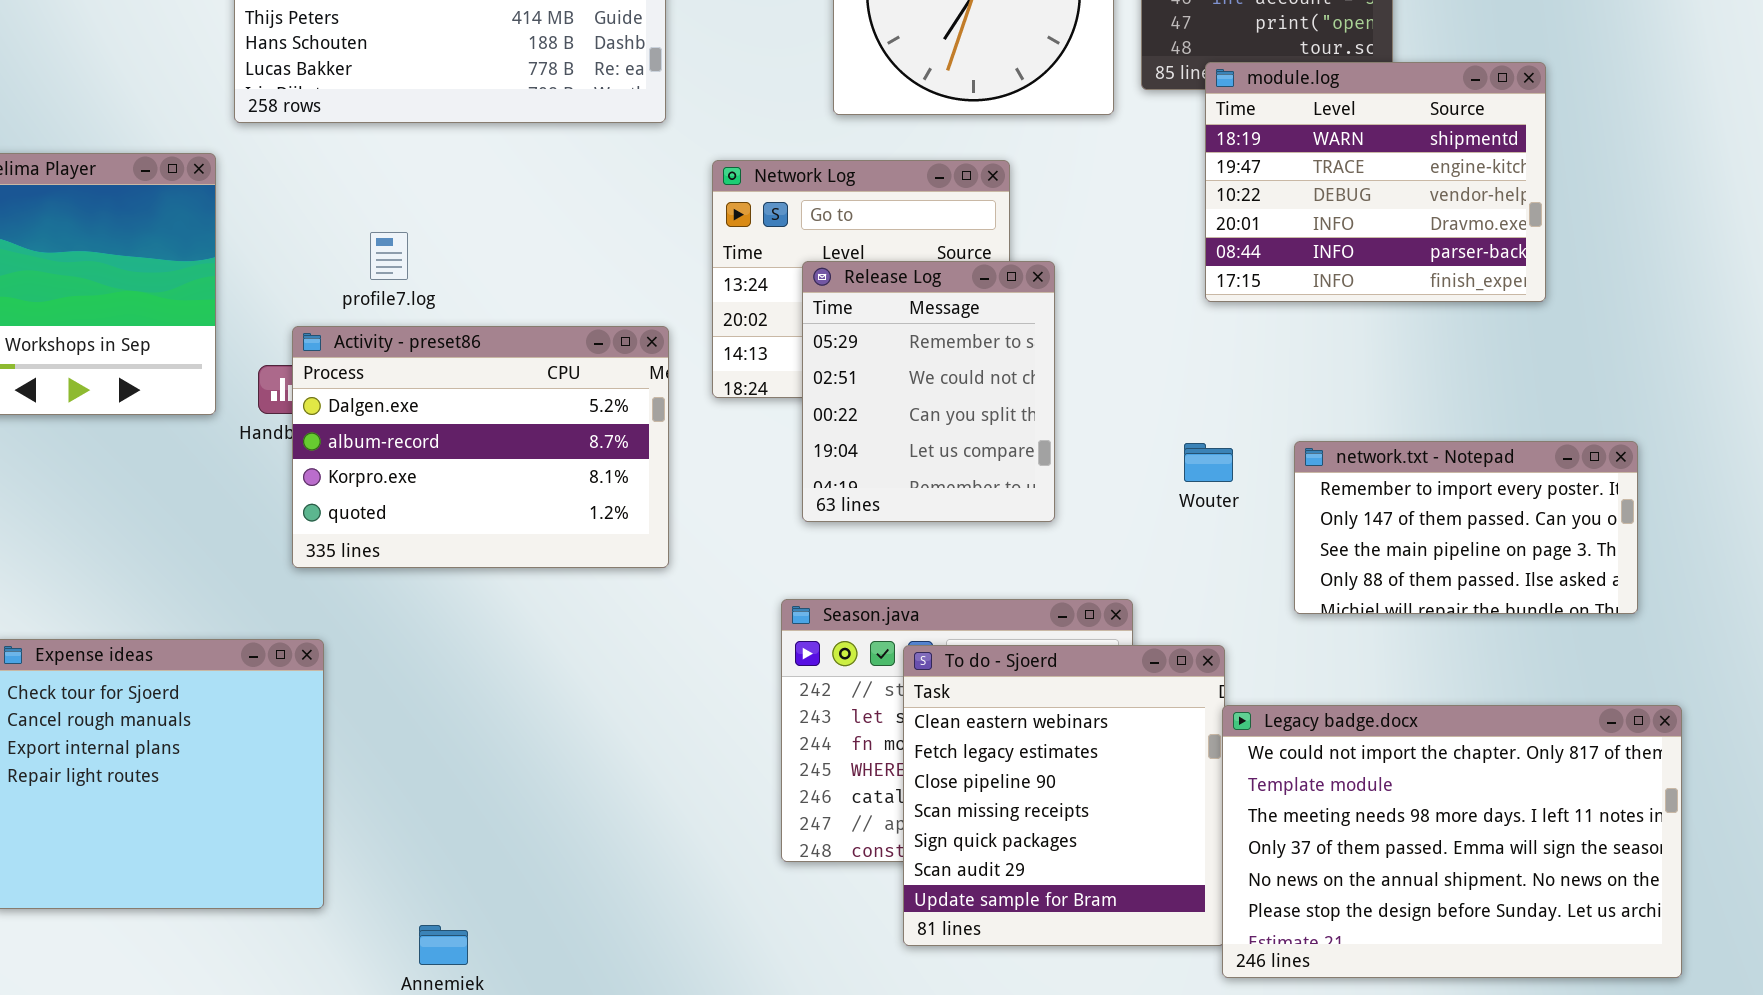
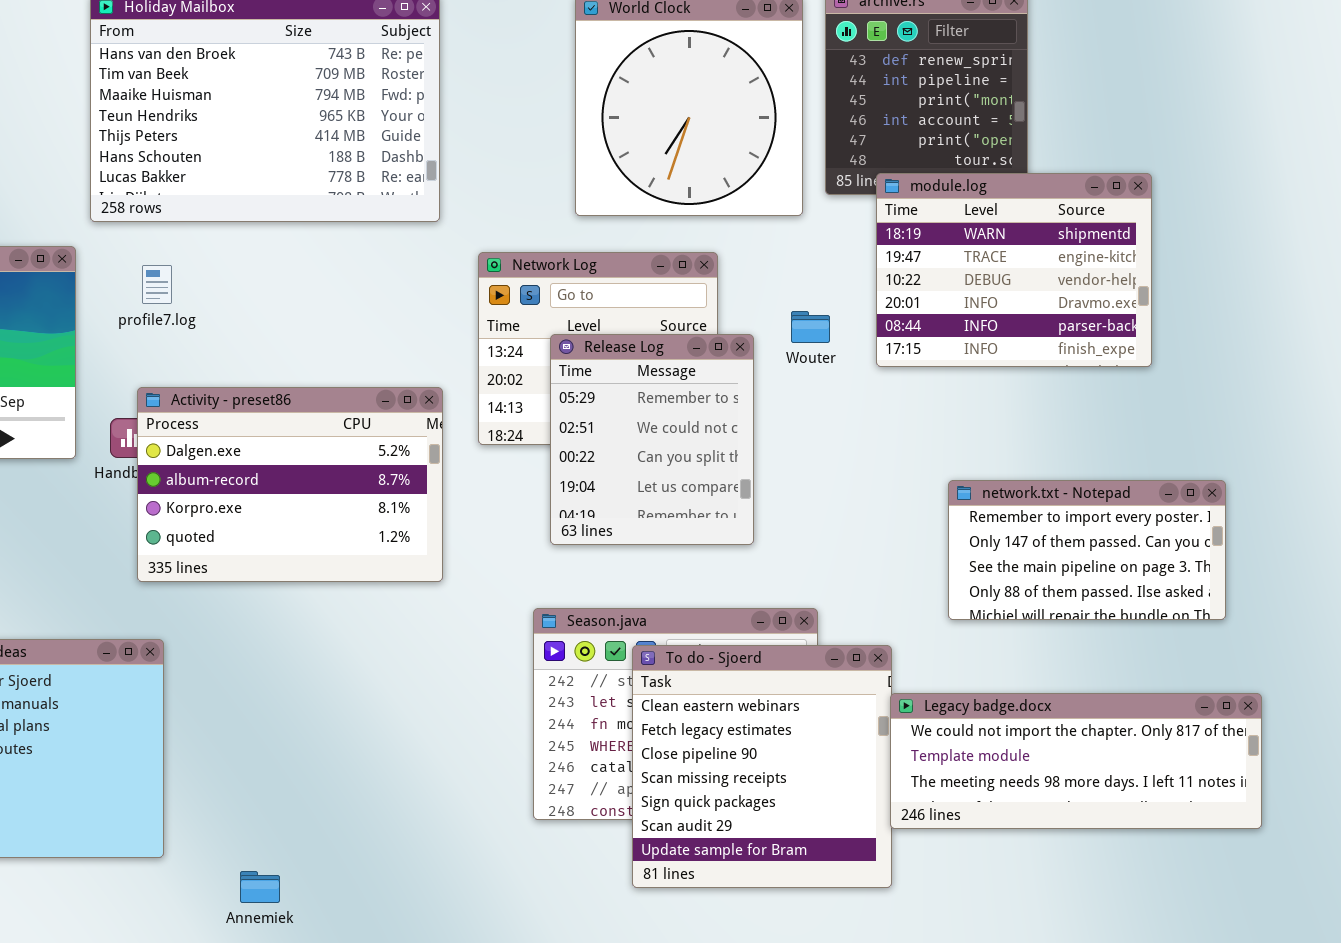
profile7.log: [370,232,408,280] -> [142,265,172,304], moved
Wouter: [1184,443,1233,482] -> [791,311,830,343], moved
Legacy badge.docx: [1222,705,1682,978] -> [890,693,1262,829], resized

